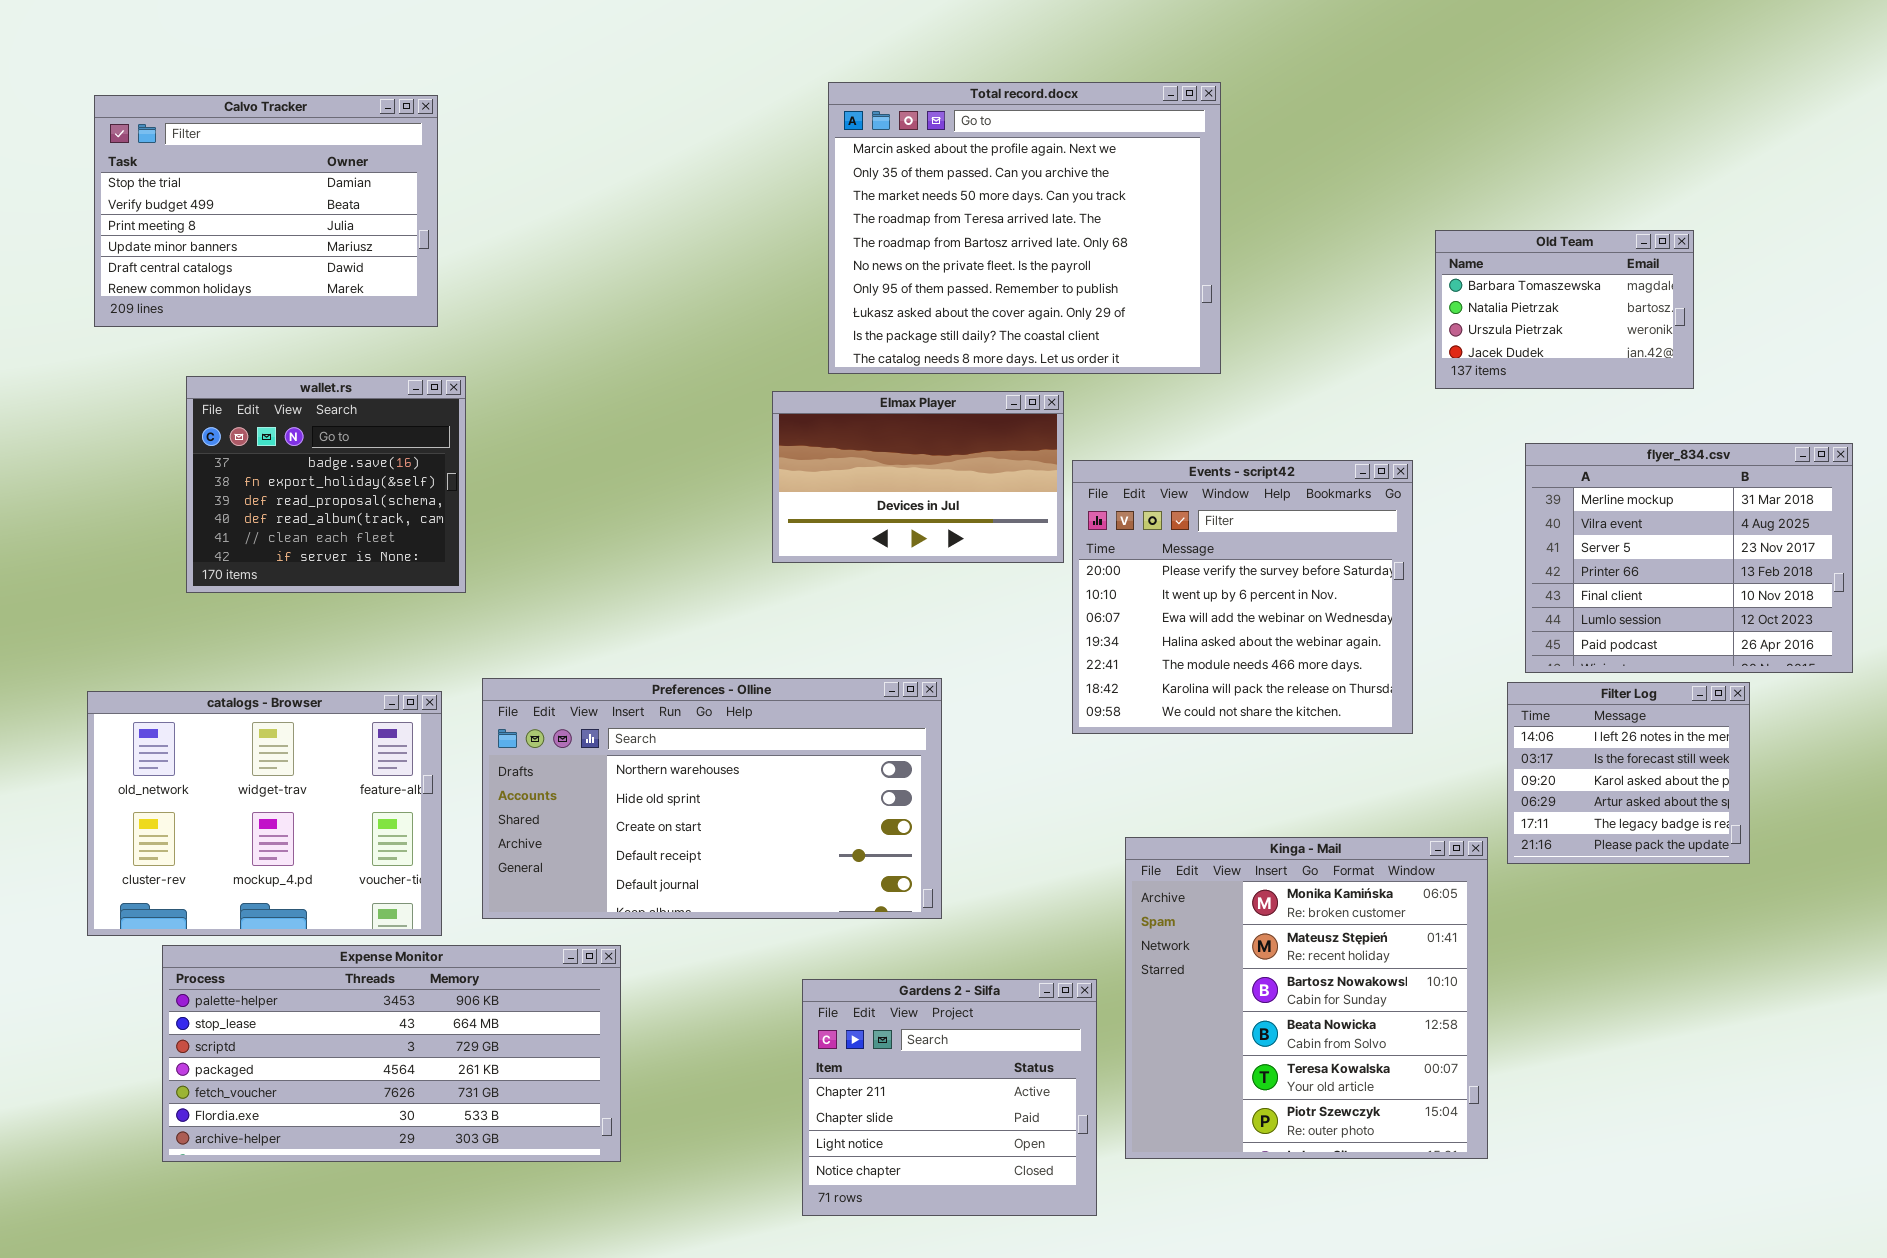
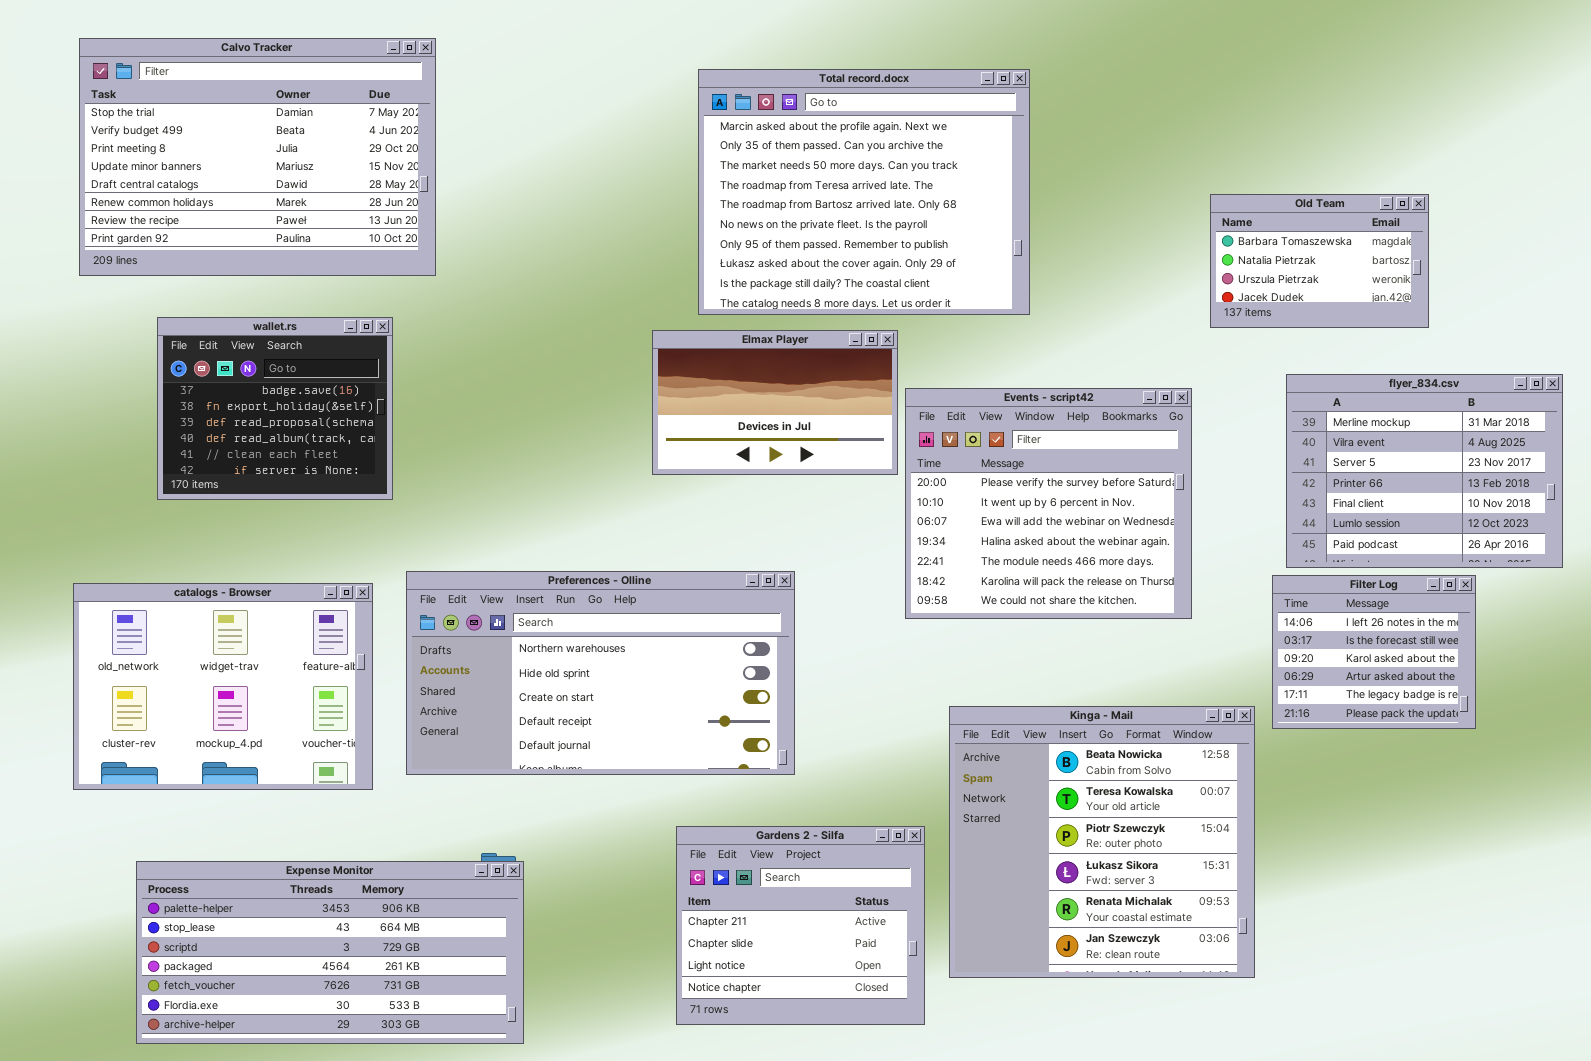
Calvo Tracker: [94,95,438,327] -> [79,38,436,276], resized
Kinga - Mail: [1125,837,1488,1159] -> [949,706,1255,978], scrolled down 3 rows
Expense Monitor: [162,945,621,1162] -> [136,861,524,1044], moved

